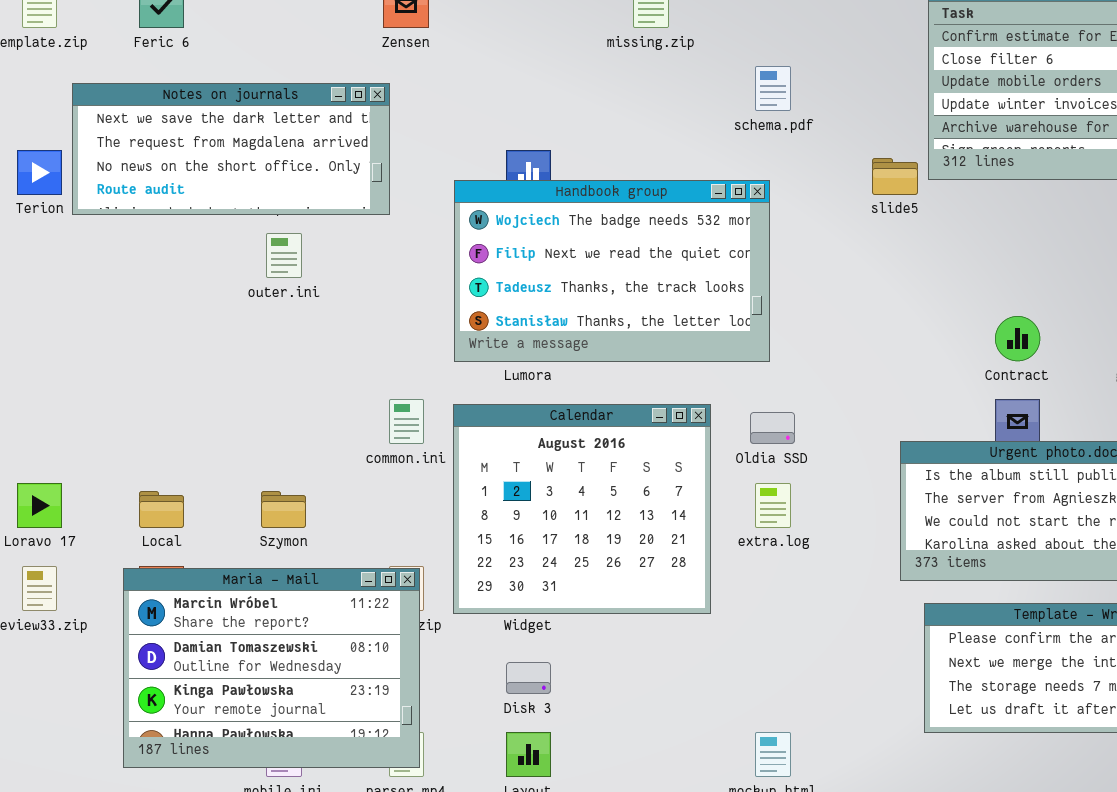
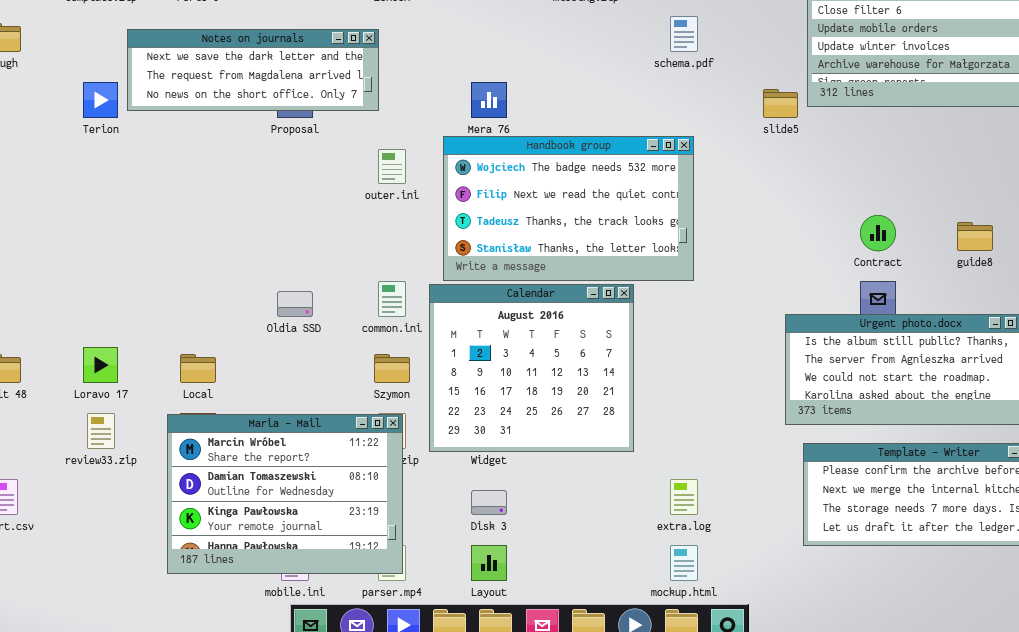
Notes on journals: [72,83,390,215] -> [127,29,379,111], resized
Handbook group: [454,180,770,362] -> [443,136,694,281], moved
outer.ini: [266,233,302,278] -> [378,149,406,184], moved
Oldia SSD: [750,412,795,444] -> [277,291,313,317], moved
extra.log: [755,483,791,528] -> [670,479,698,515], moved
Szymon: [261,491,306,528] -> [374,354,410,383], moved

